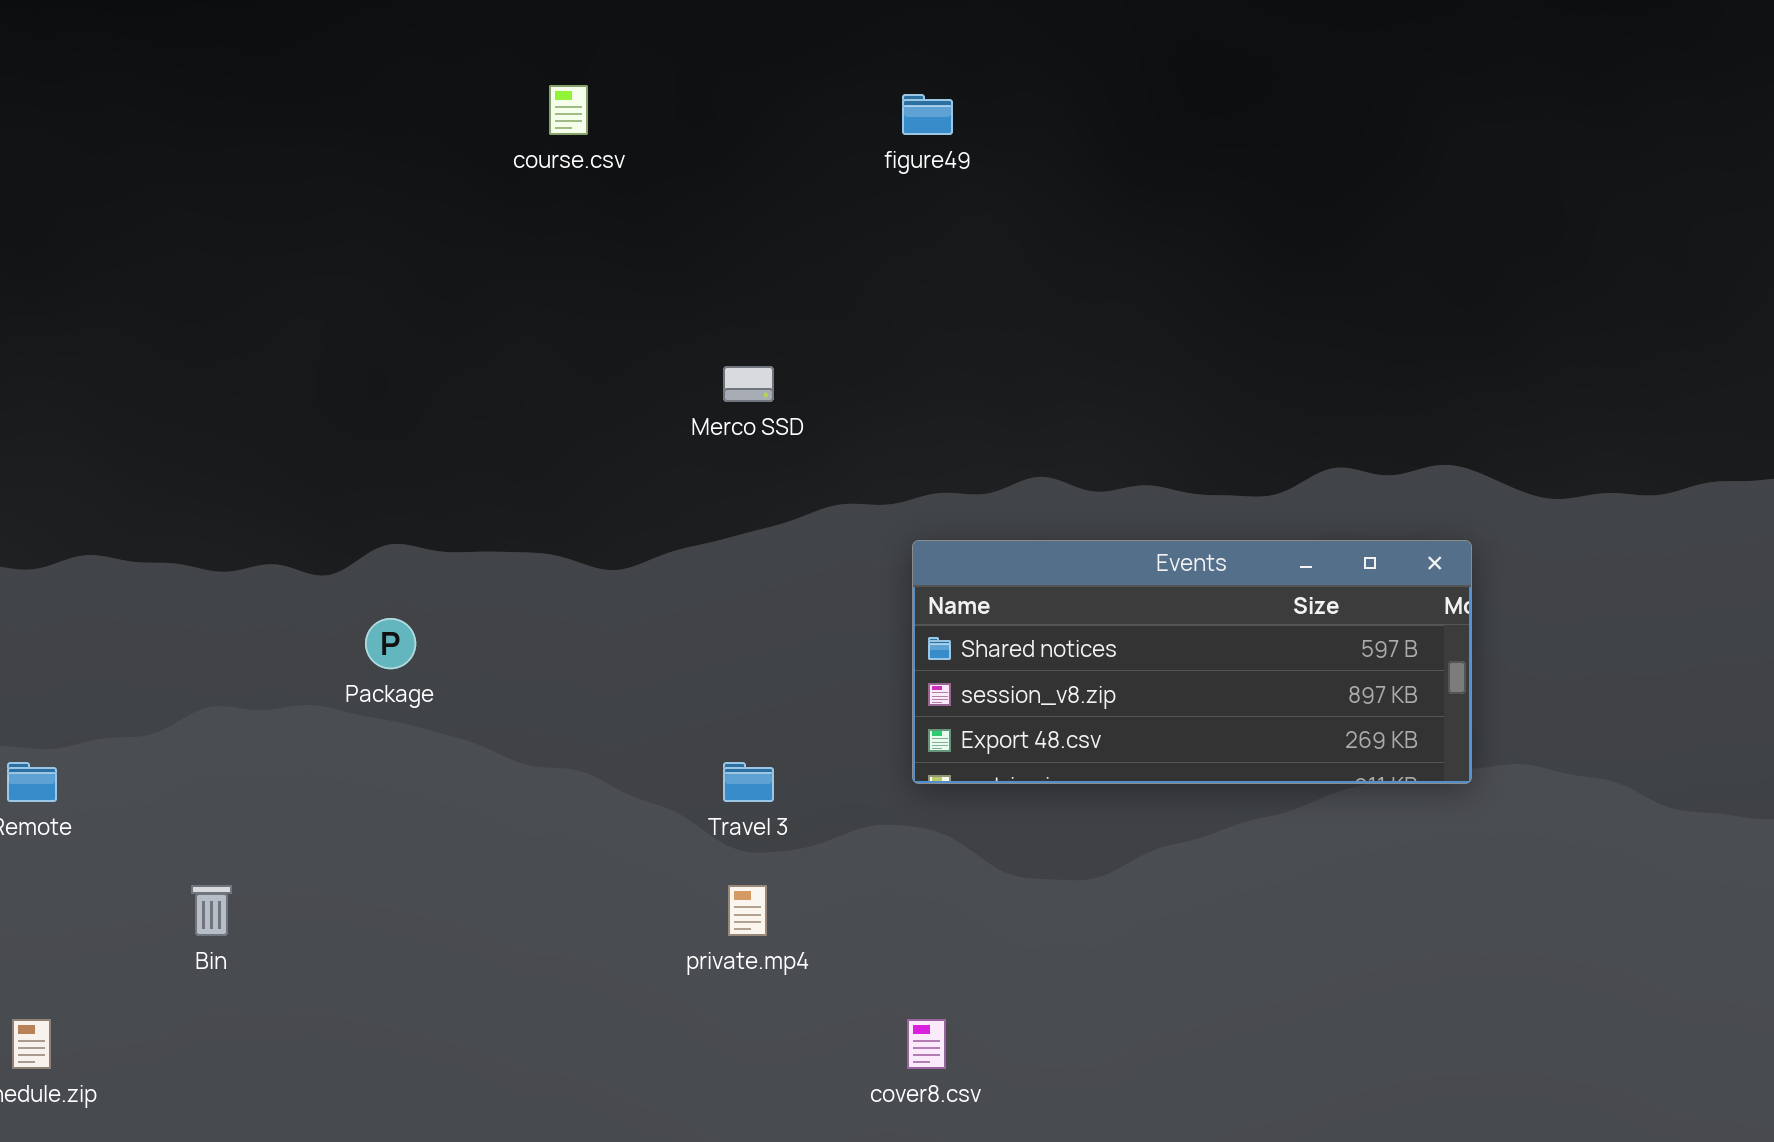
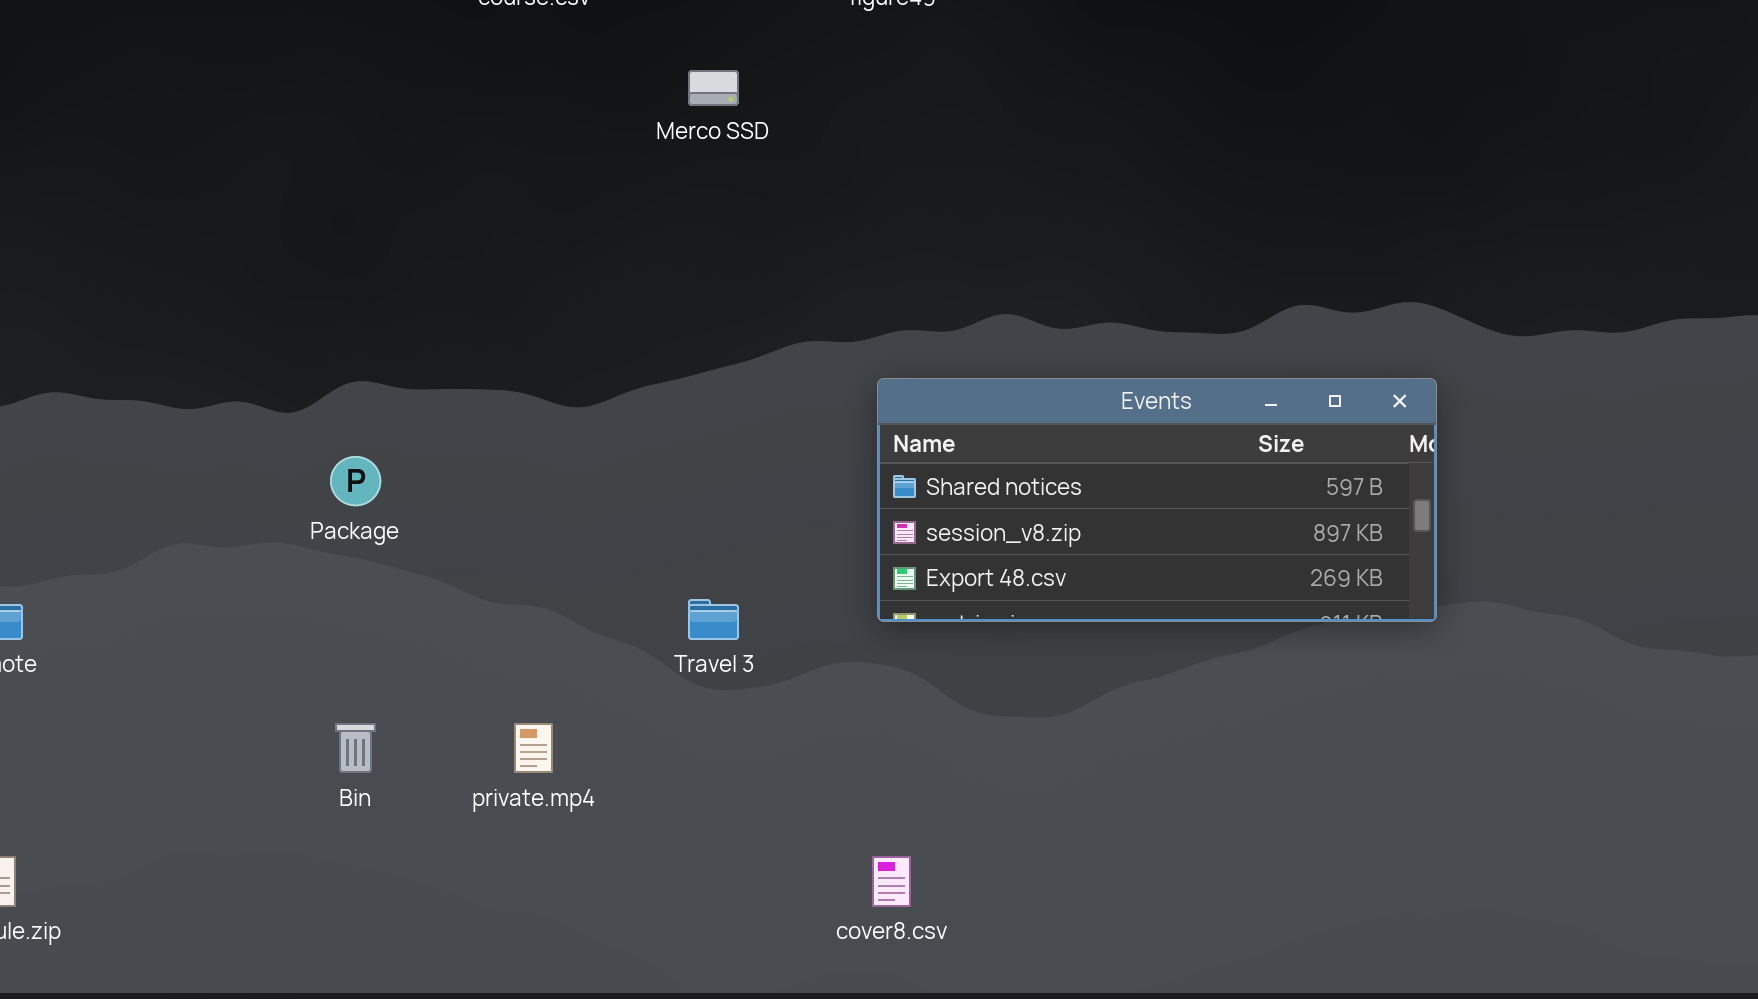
Merco SSD: [723,366,774,402] -> [688,70,739,106], moved
Bin: [191,885,232,936] -> [335,723,376,773], moved
private.mp4: [728,885,767,936] -> [514,723,553,773], moved

